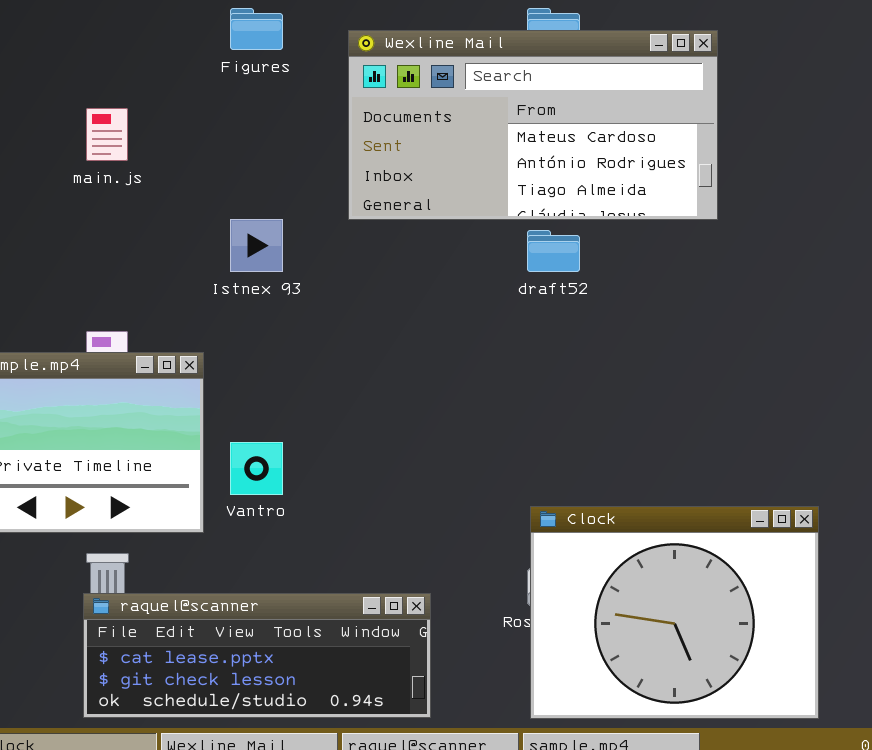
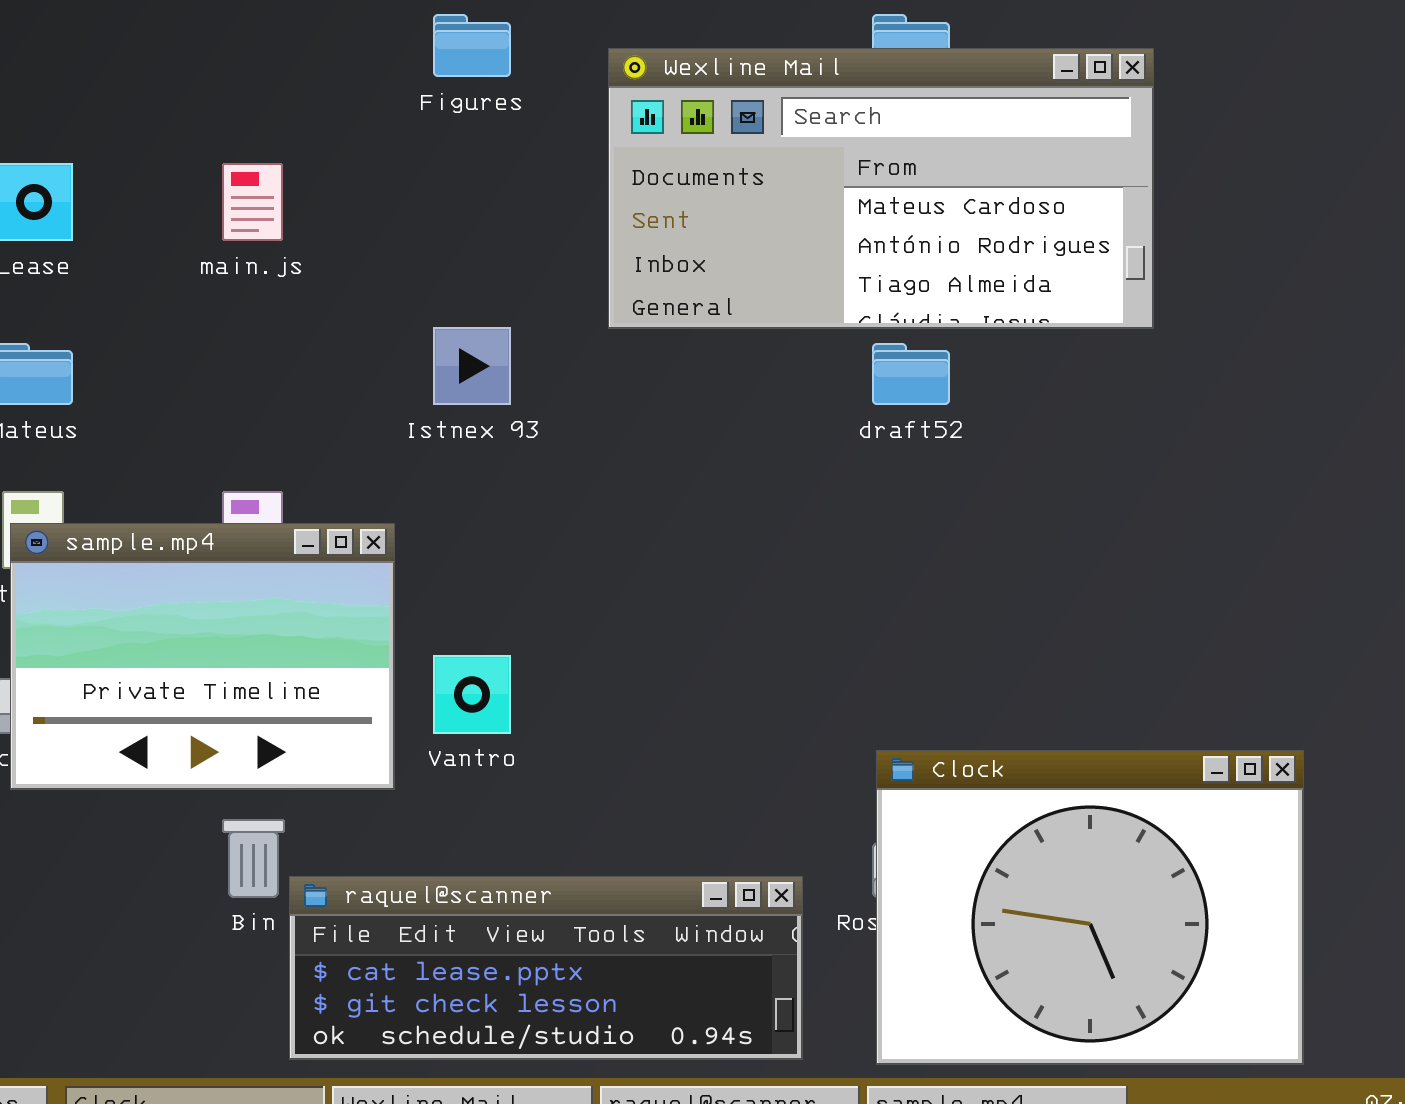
raquel@scanner: [83,593,431,718] -> [289,876,803,1060], moved

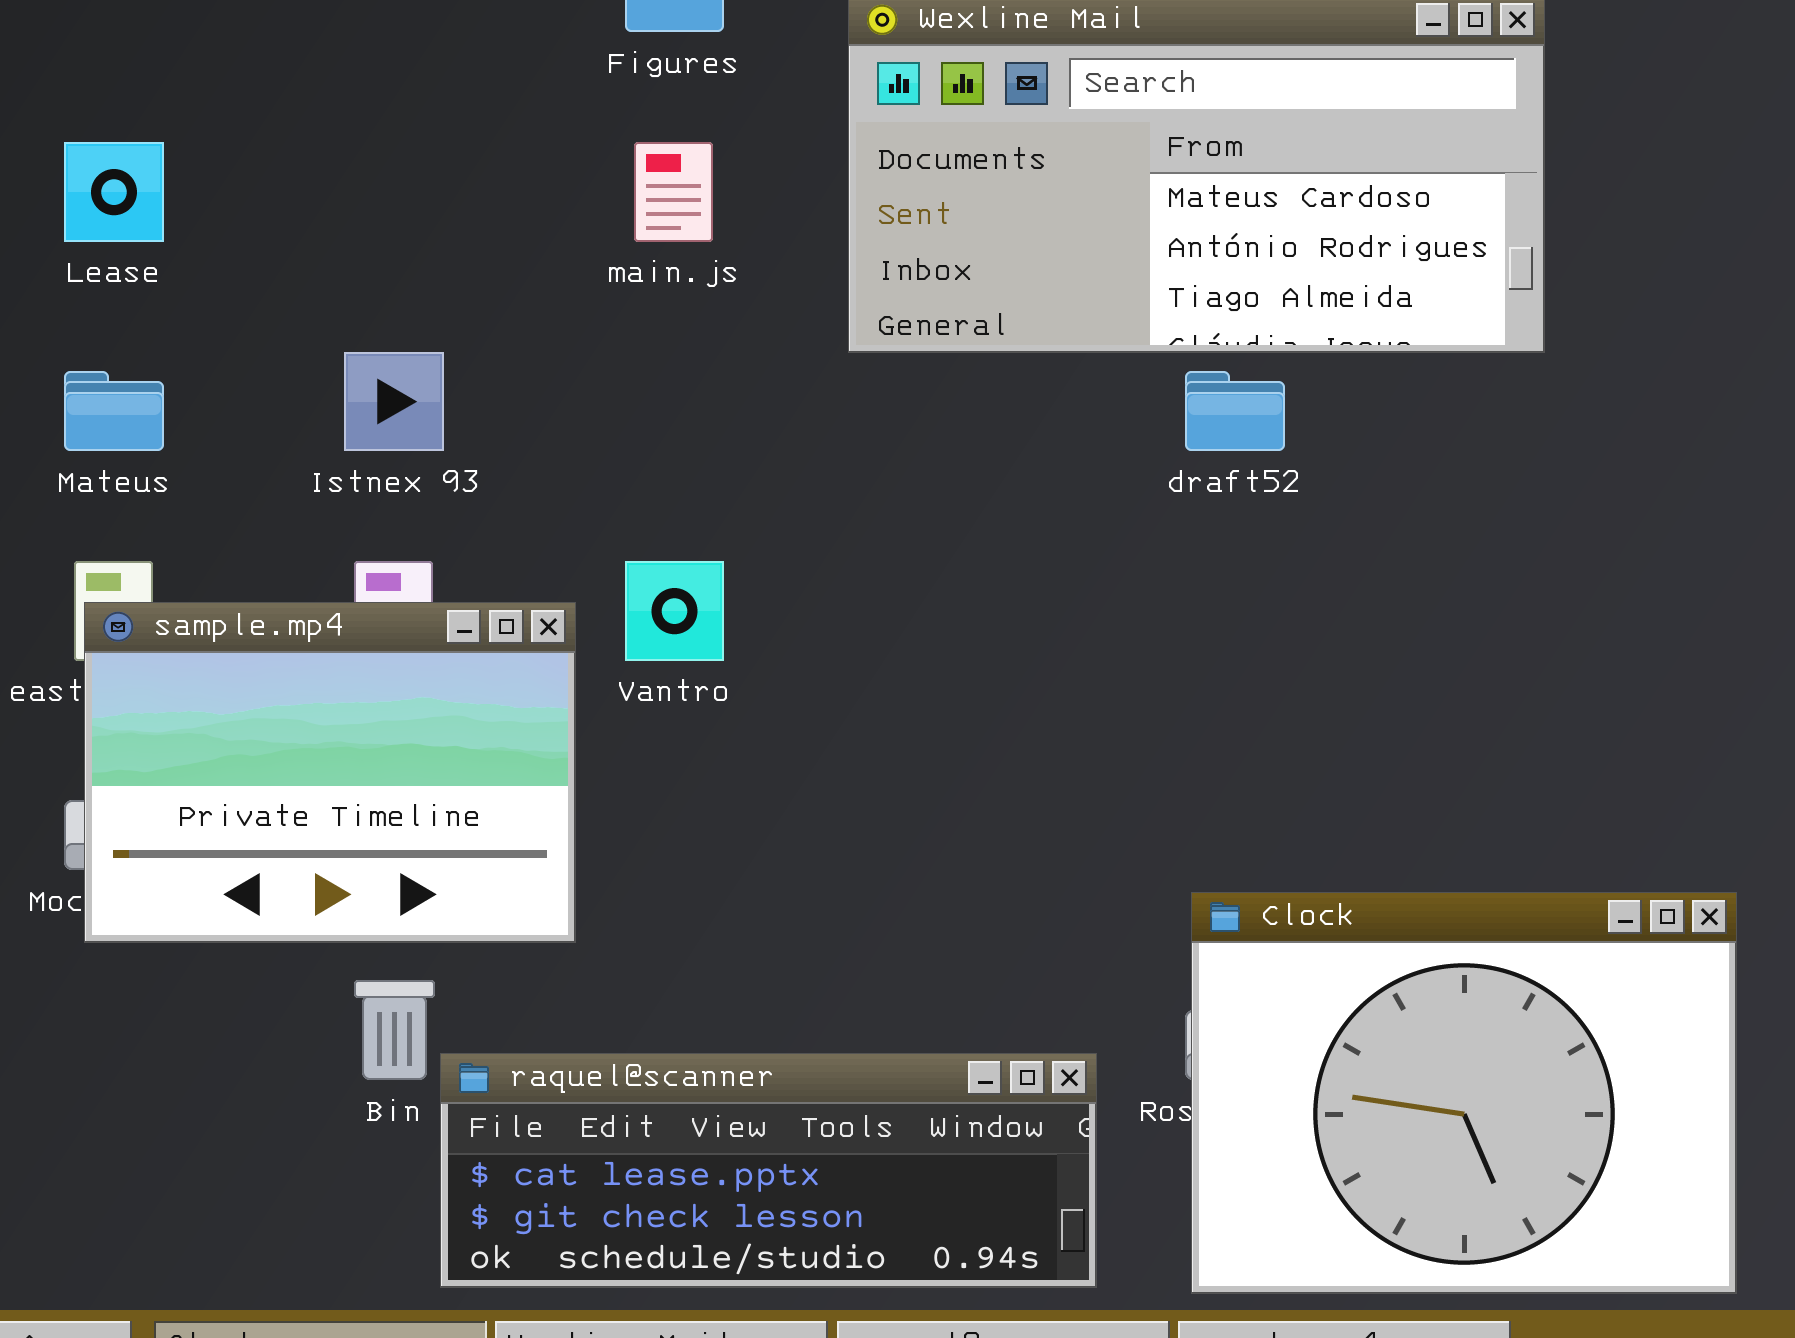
main.js: [222,163,283,241] -> [634,142,713,242], moved
Istnex 93: [433,327,511,405] -> [344,352,444,451], moved
Vantro: [433,655,511,734] -> [625,561,724,661], moved

